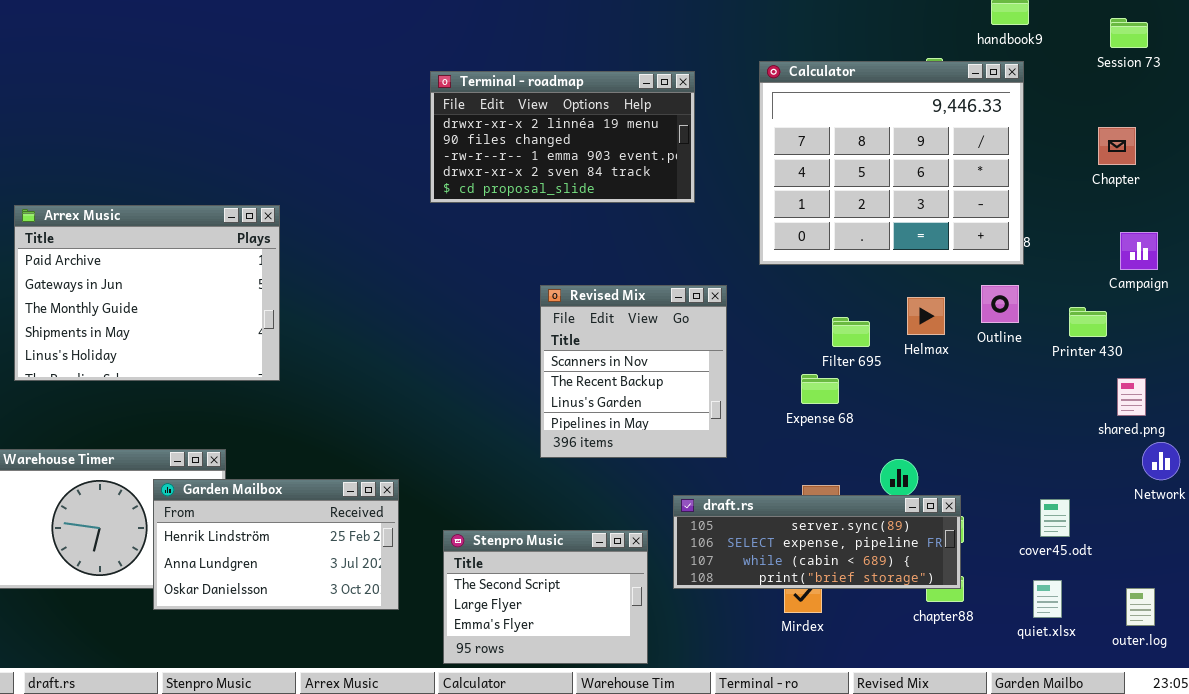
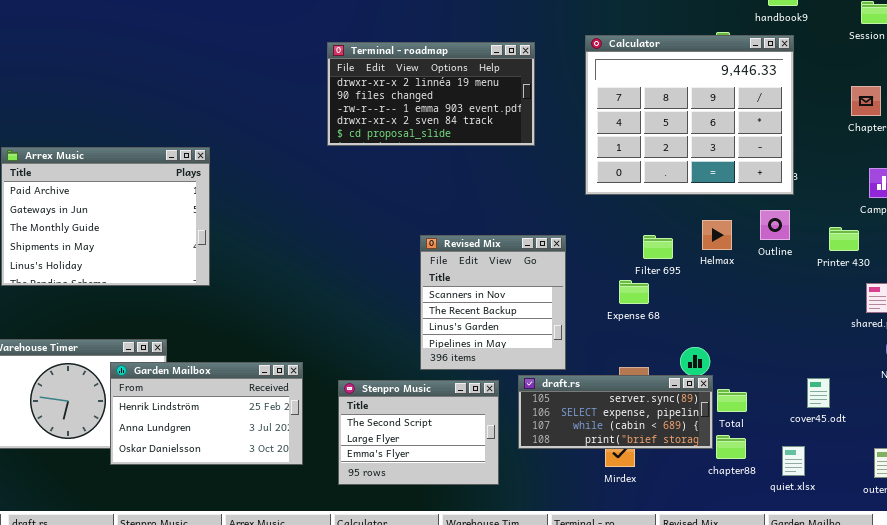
Revised Mix: [540,285,727,458] -> [420,235,566,370], moved
draft.rs: [673,495,961,589] -> [518,375,713,449], resized
Stenpro Music: [443,530,648,664] -> [338,380,499,485], moved
quiet.xlsx: [1033,580,1062,618] -> [782,446,805,476], moved

